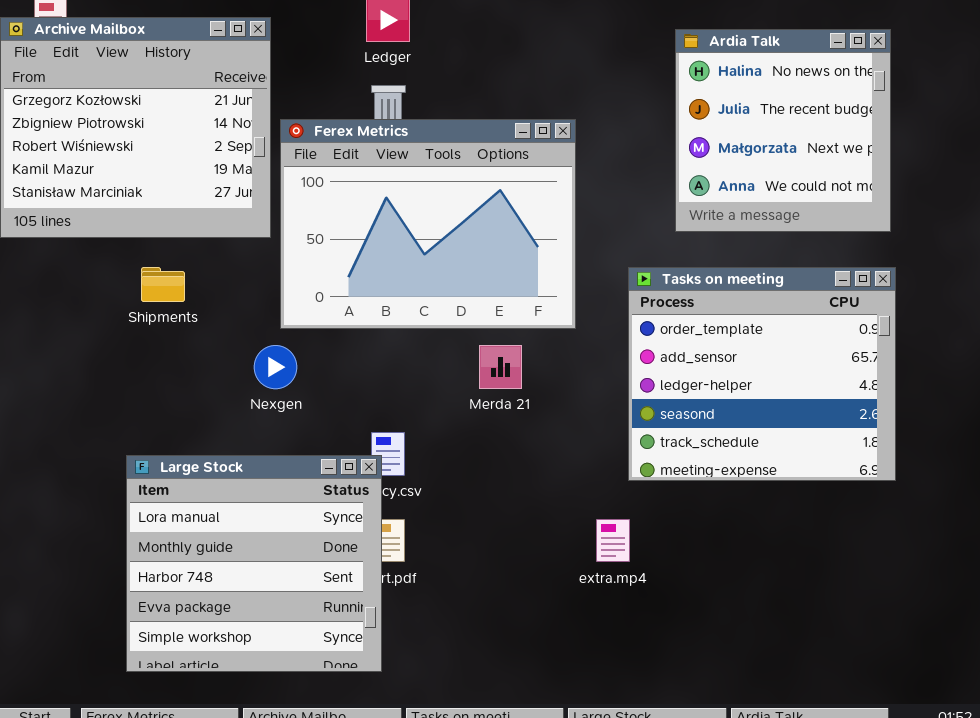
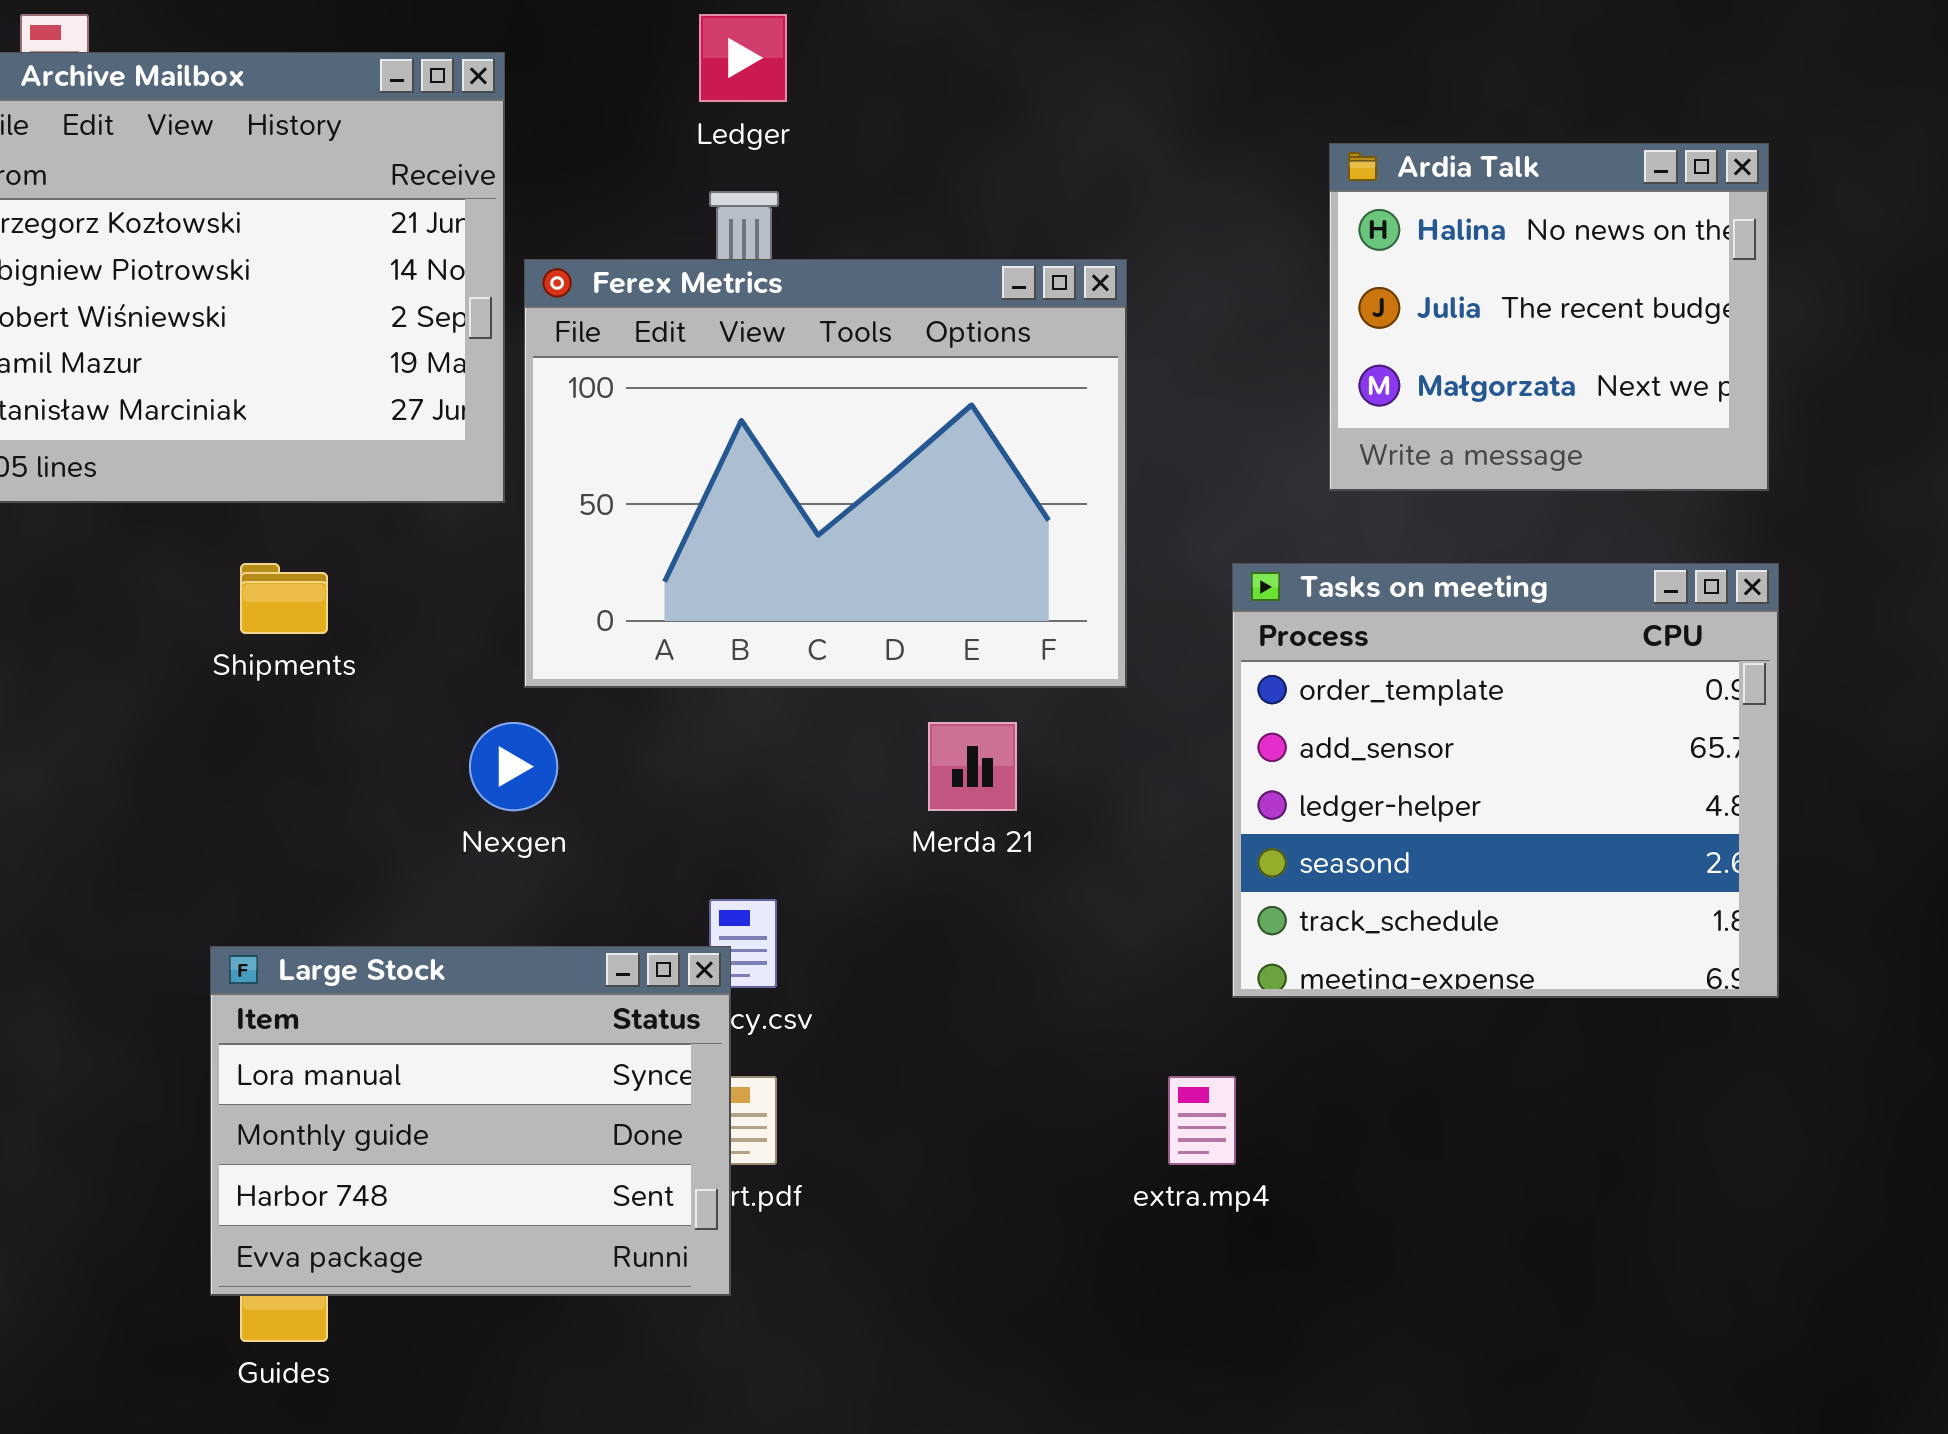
Ardia Talk: [675,29,891,232] -> [1329,143,1769,491], resized
Large Stock: [126,455,382,672] -> [210,946,731,1296], resized

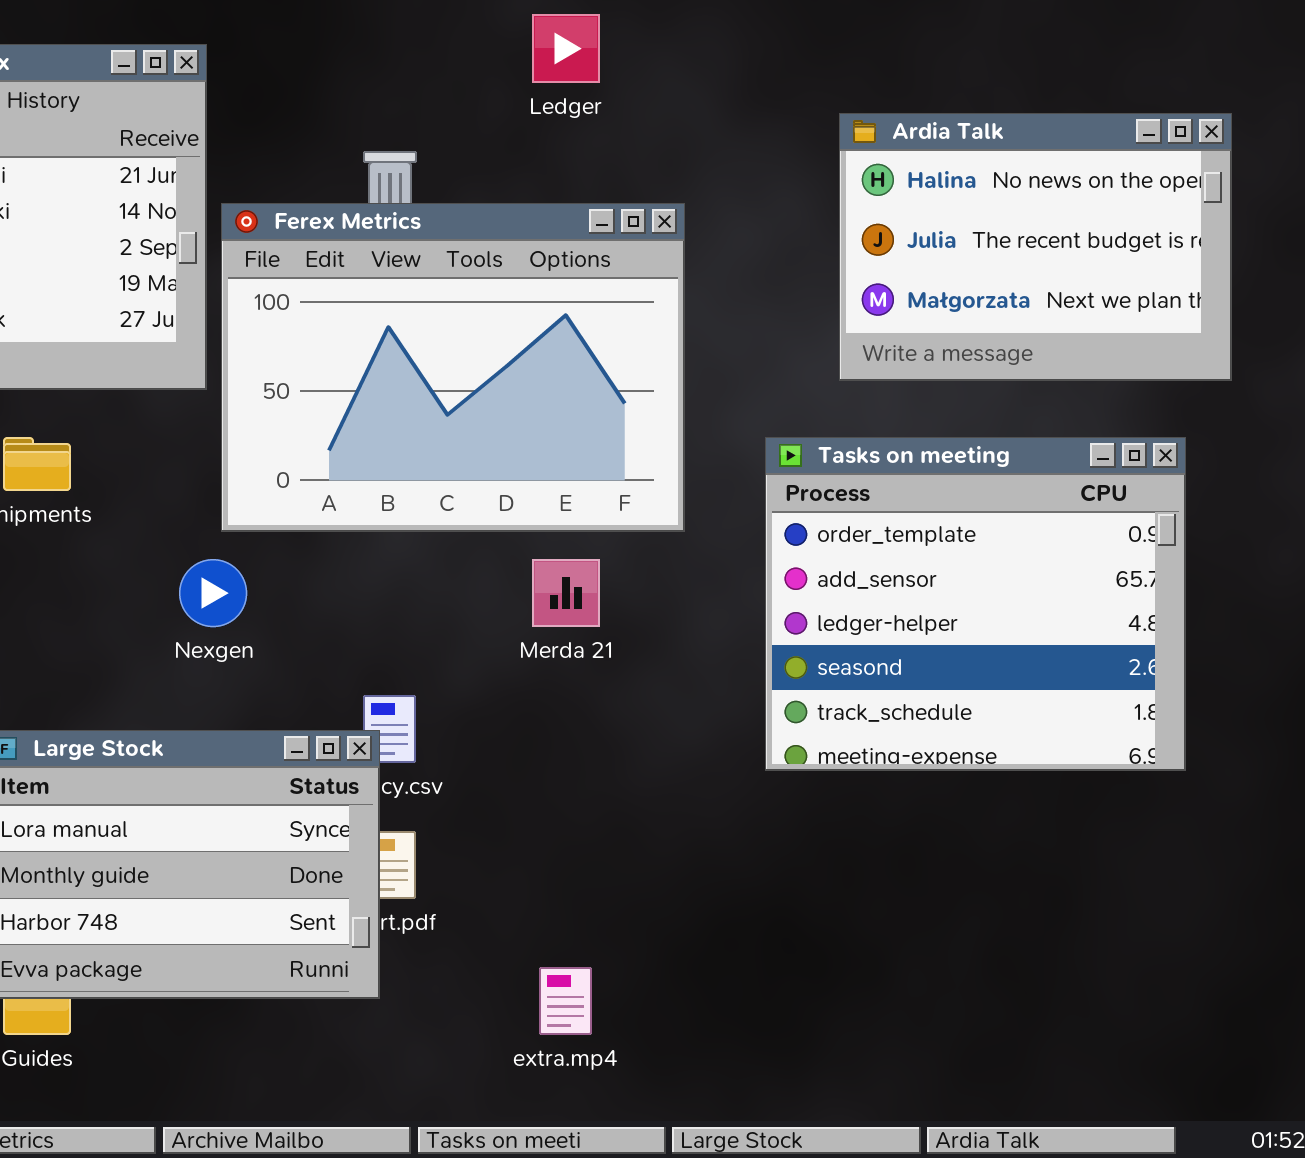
Ledger: [699,14,787,102] -> [532,14,600,83], moved
Ardia Talk: [1329,143,1769,491] -> [839,113,1232,381], resized
extra.mp4: [1168,1076,1236,1165] -> [539,967,592,1035], moved

